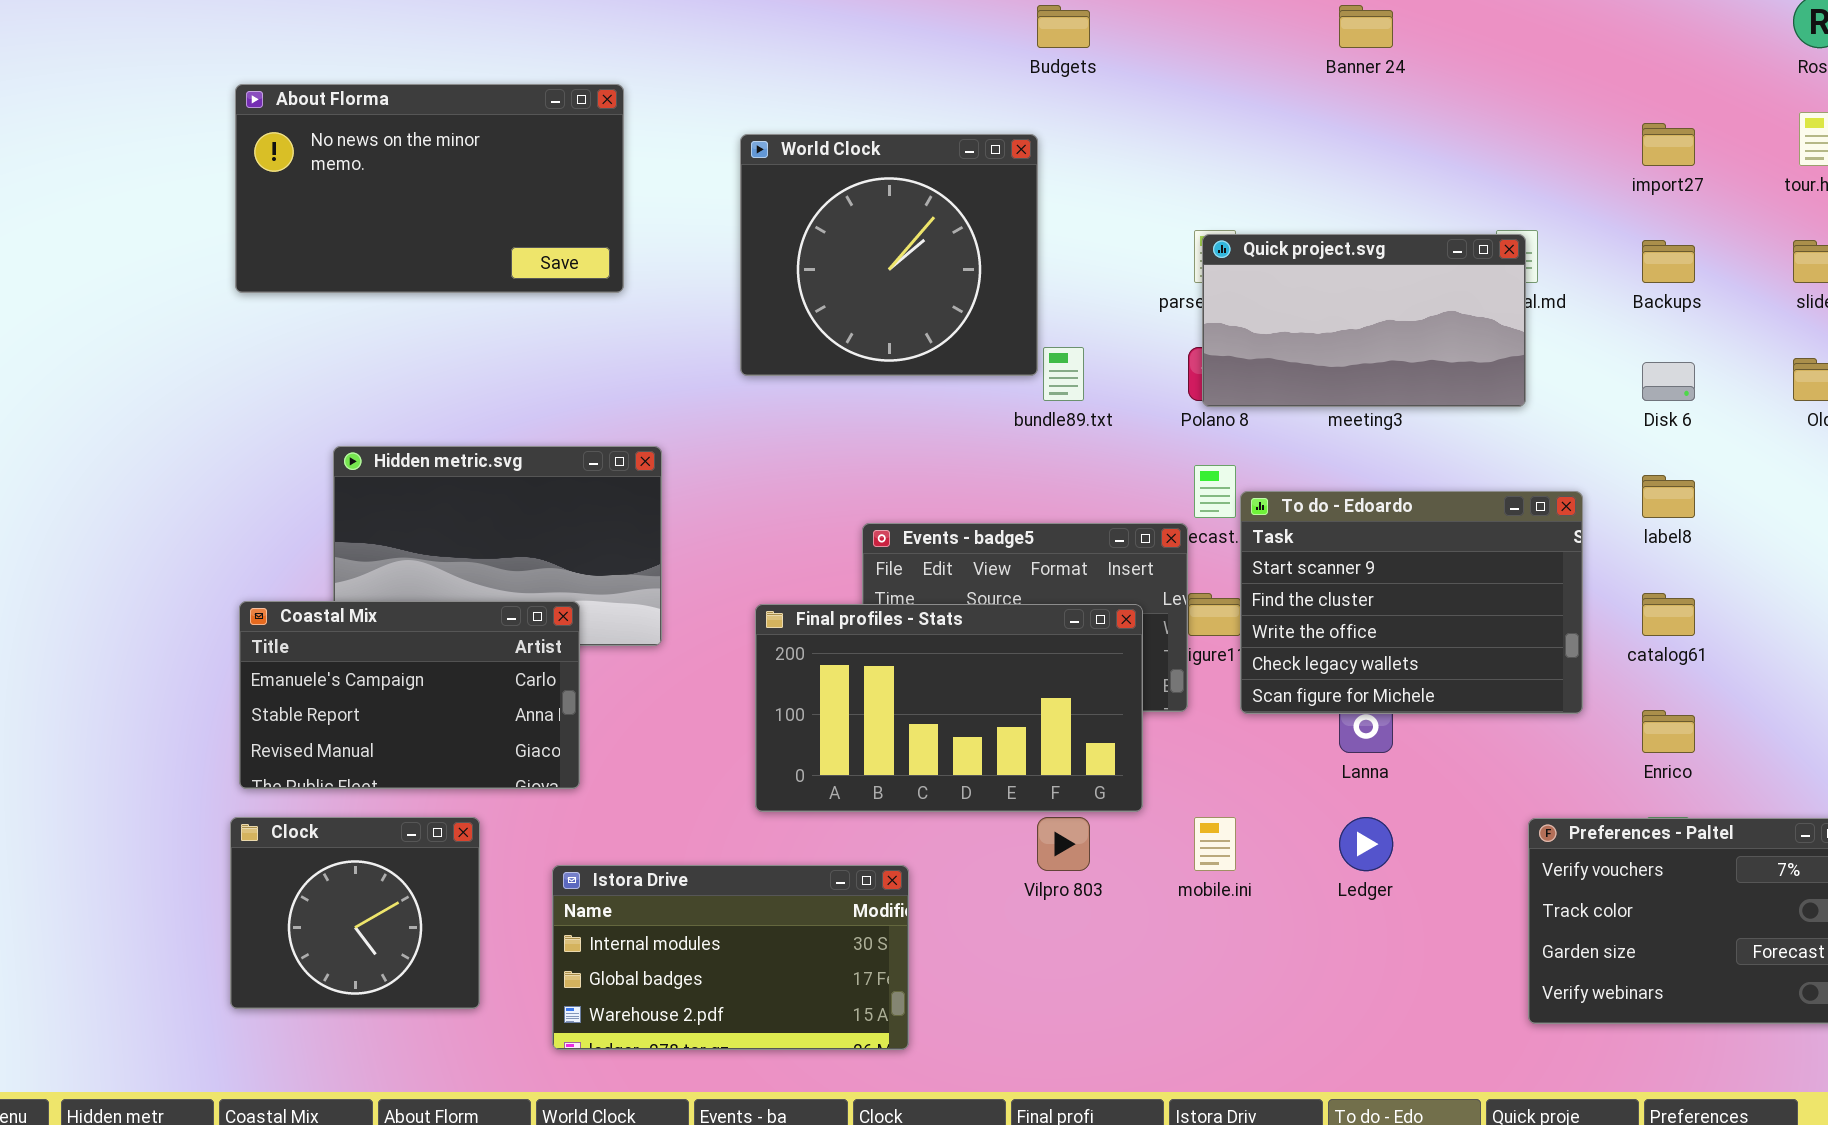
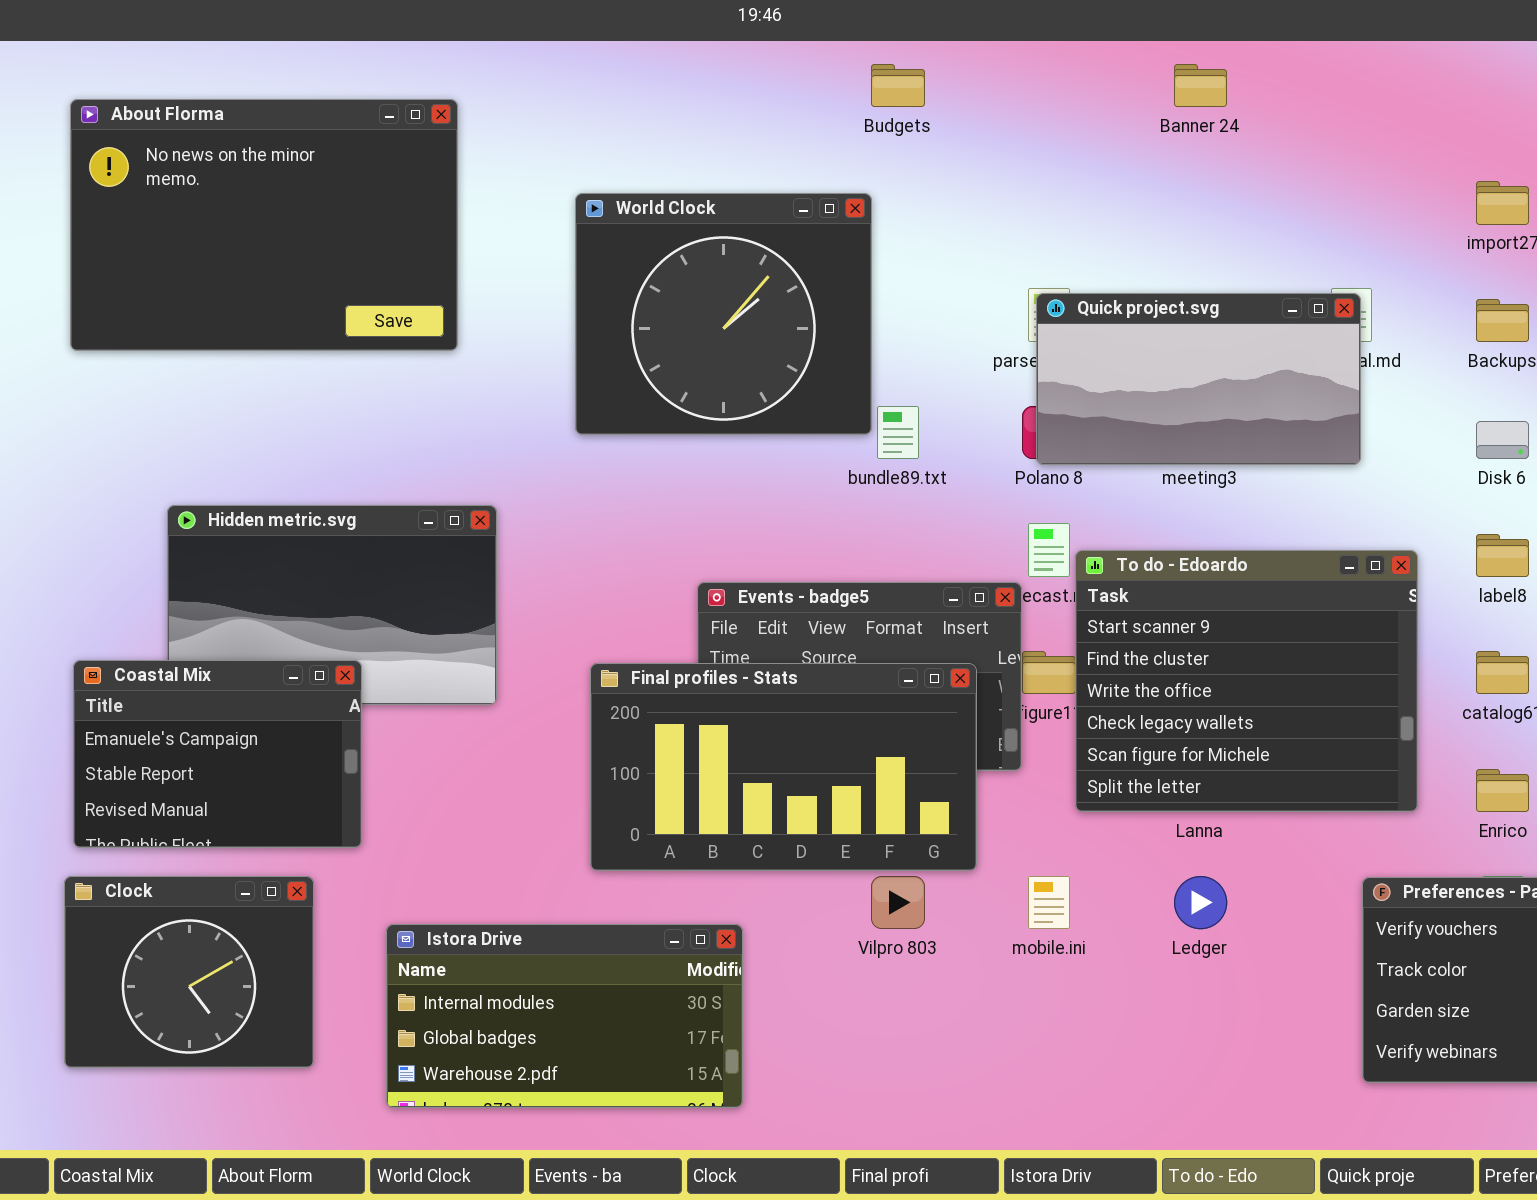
About Florma: [235,84,624,293] -> [70,99,458,351], resized
To do - Edoardo: [1240,491,1583,714] -> [1075,550,1418,812], resized
Coastal Mix: [239,601,580,789] -> [73,660,362,848], resized

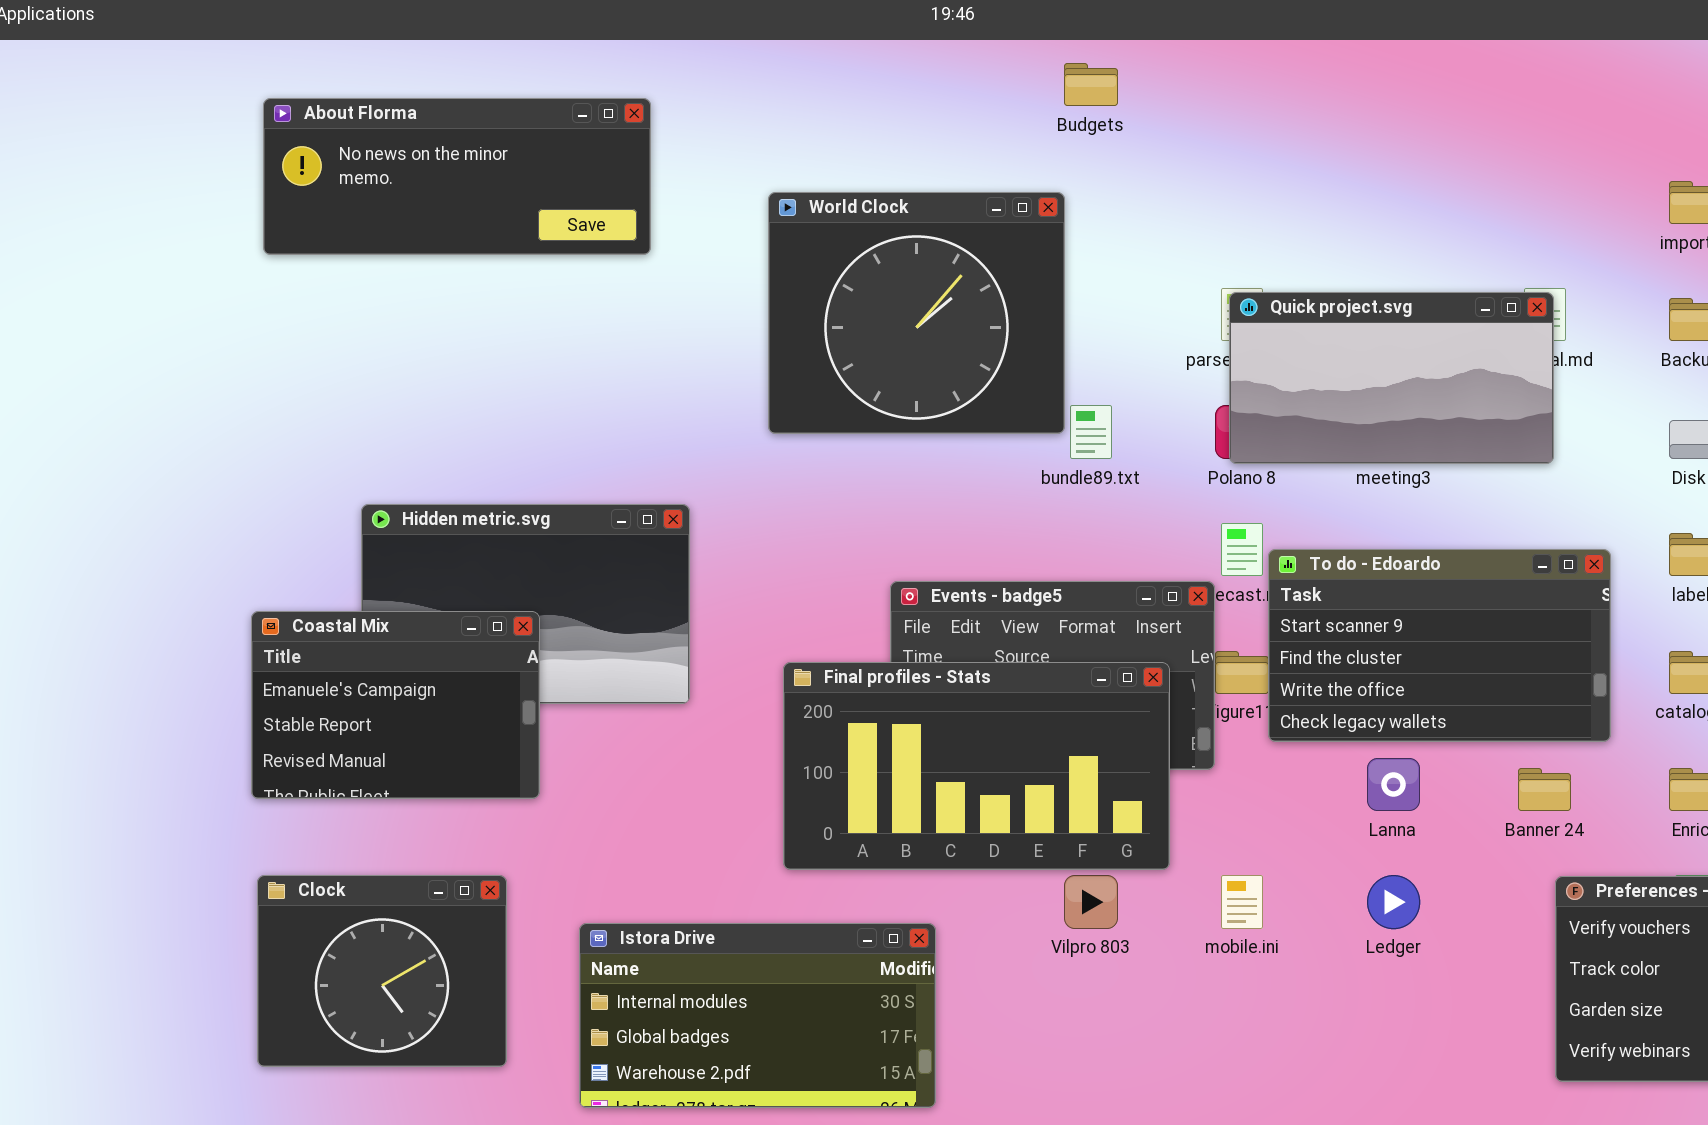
Banner 24: [1174,64,1227,107] -> [1518,768,1571,811], moved
About Florma: [70,99,458,351] -> [263,98,651,255], resized
To do - Edoardo: [1075,550,1418,812] -> [1268,549,1611,742], resized
Coastal Mix: [73,660,362,848] -> [251,611,540,799], moved

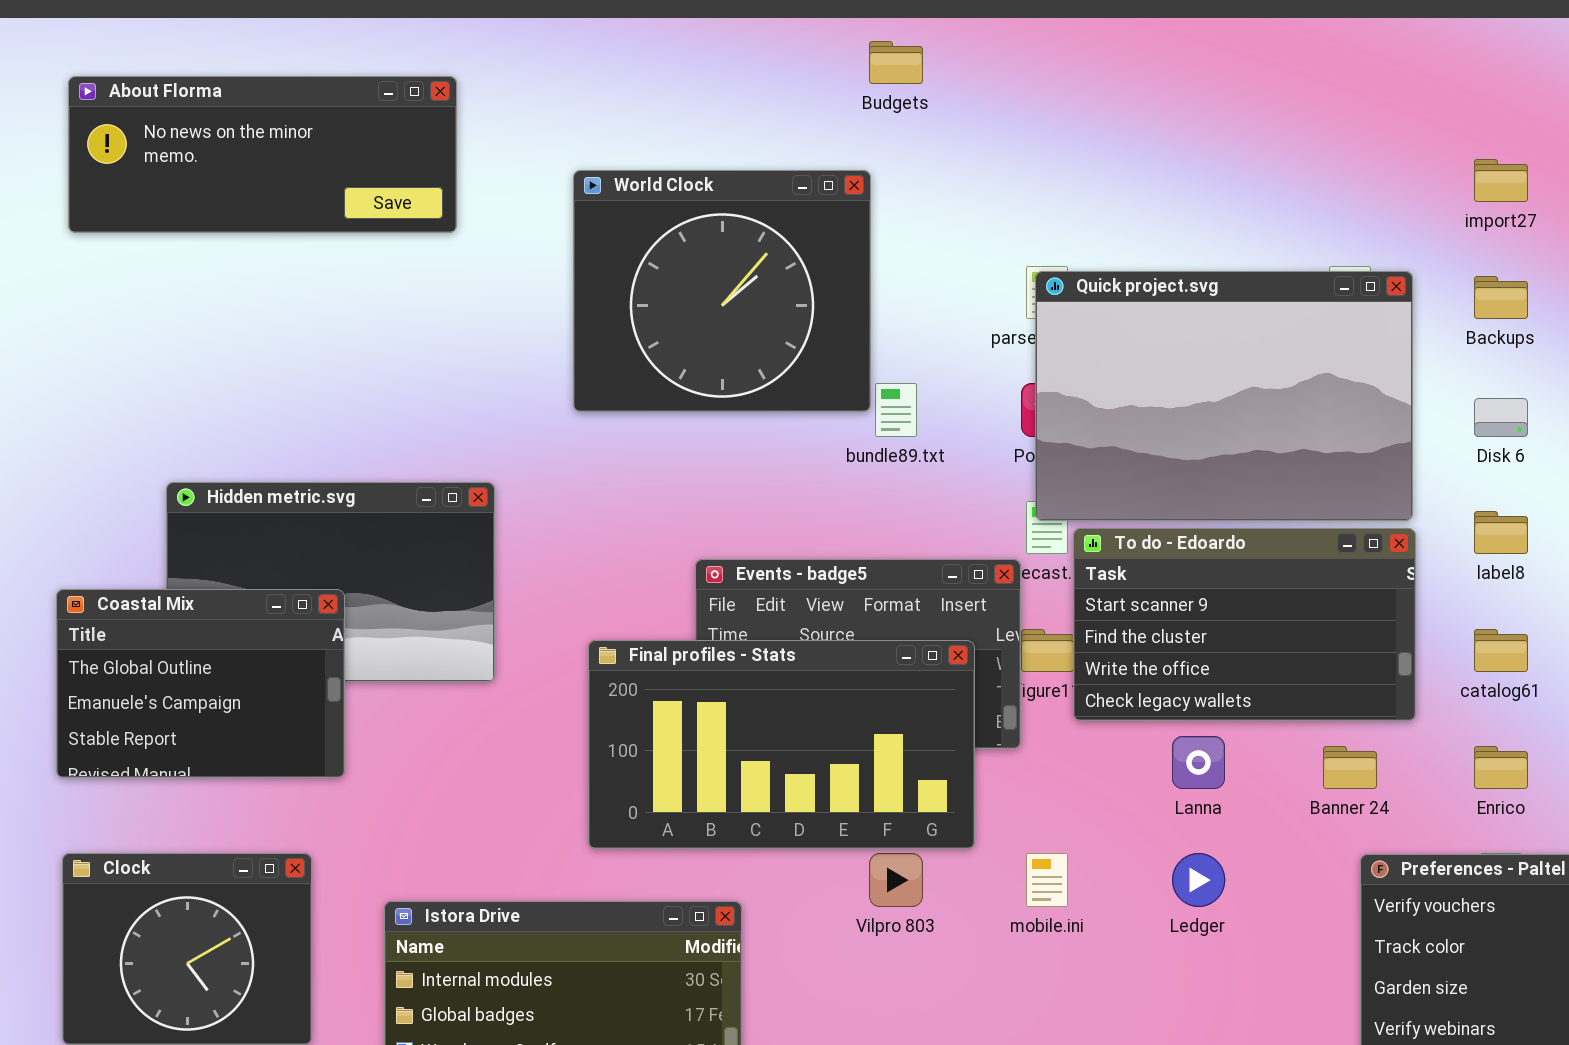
Quick project.svg: [1229,292,1554,464] -> [1035,271,1413,521], resized
Coastal Mix: [251,611,540,799] -> [56,589,345,778], scrolled up 1 row

